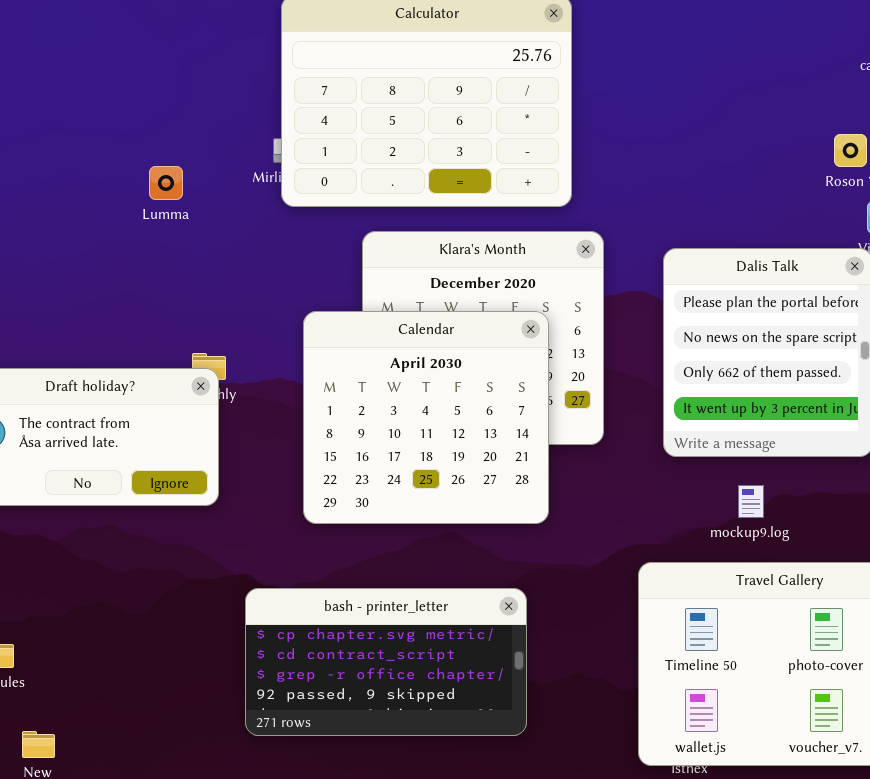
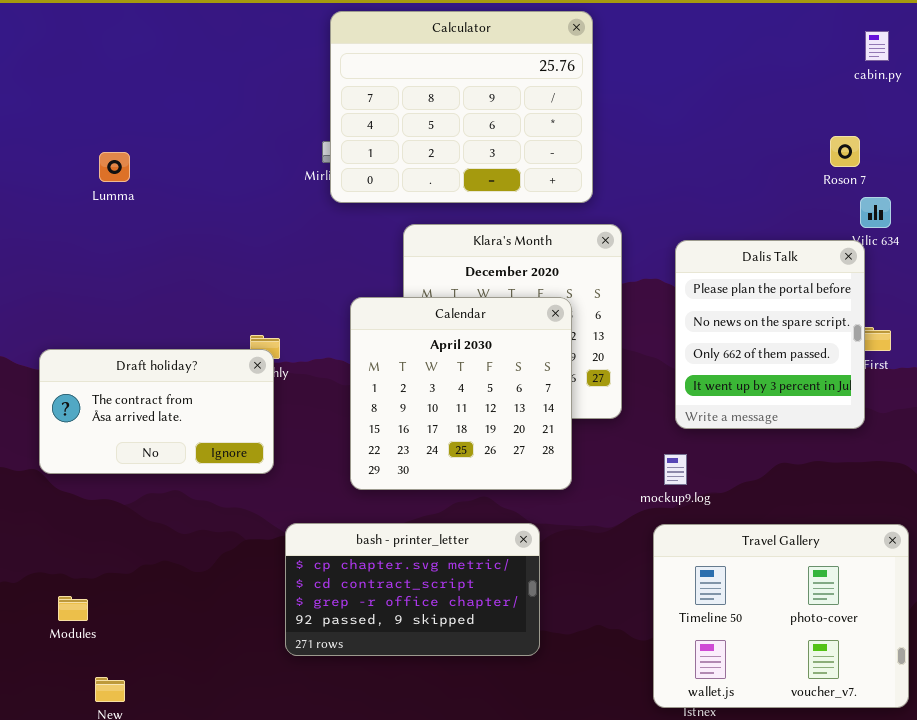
Lumma: [149,166,183,200] -> [99,152,130,182], moved
mockup9.log: [738,485,764,518] -> [664,454,687,485], moved
bash - printer_letter: [245,588,527,736] -> [285,523,540,656], moved

